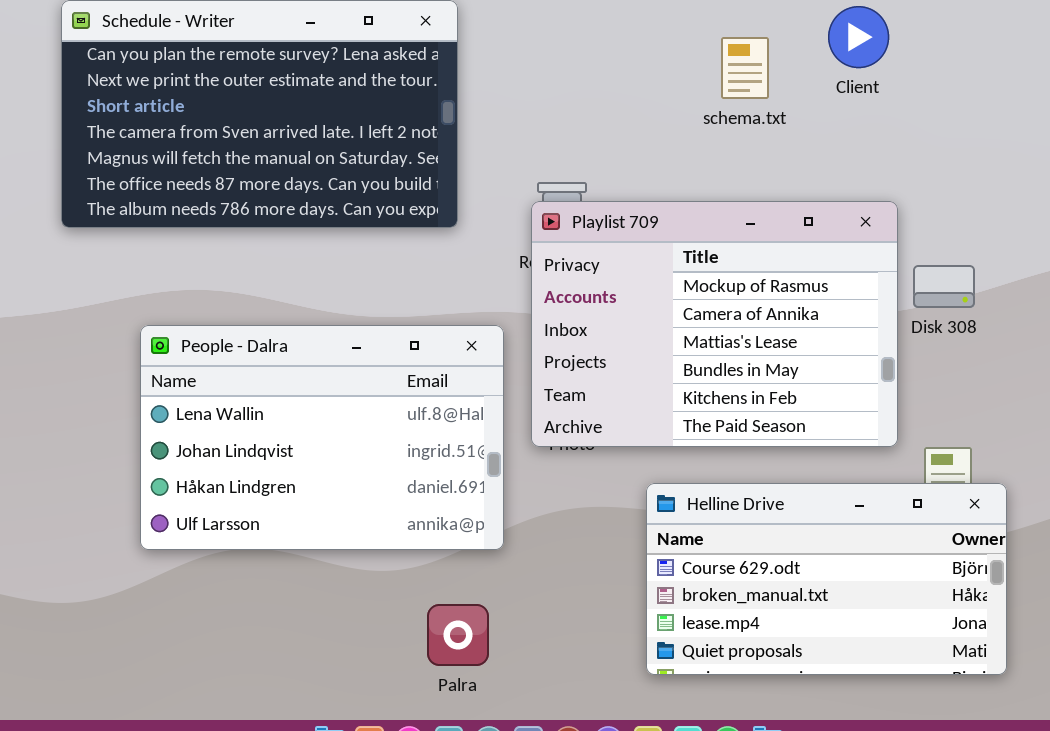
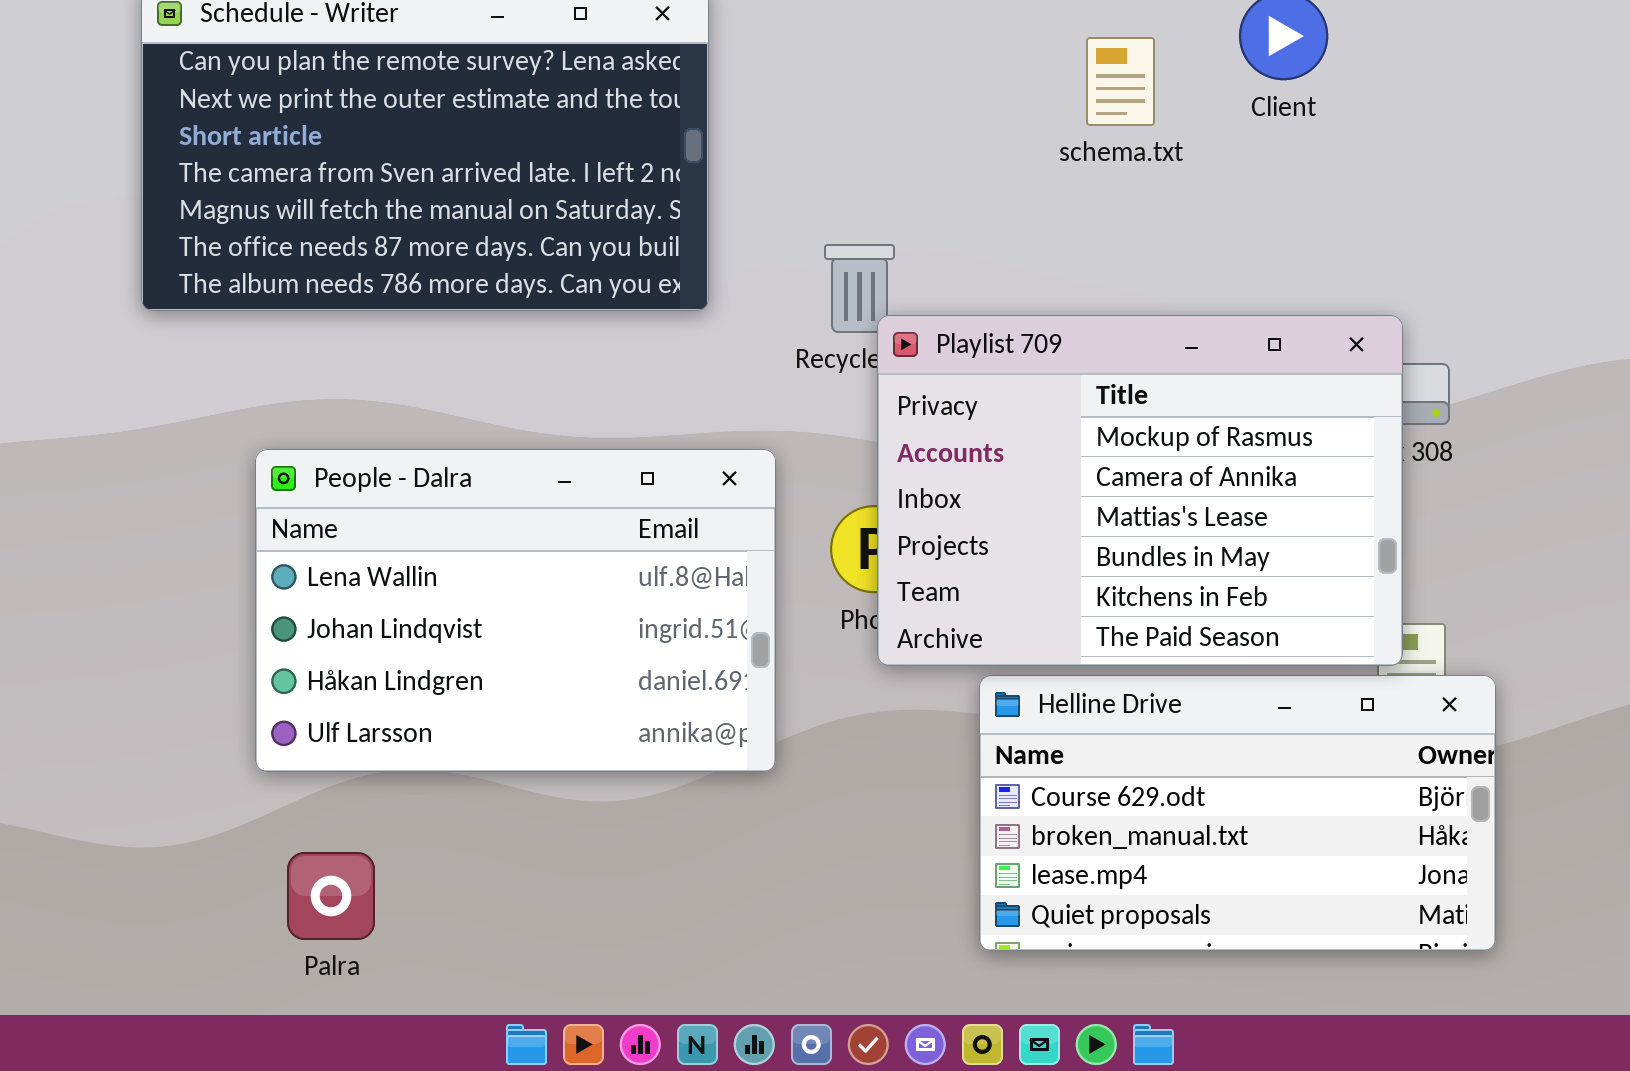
Playlist 709: [531,201,898,447] -> [877,315,1403,666], moved
Palra: [427,604,489,666] -> [287,852,375,940], moved

